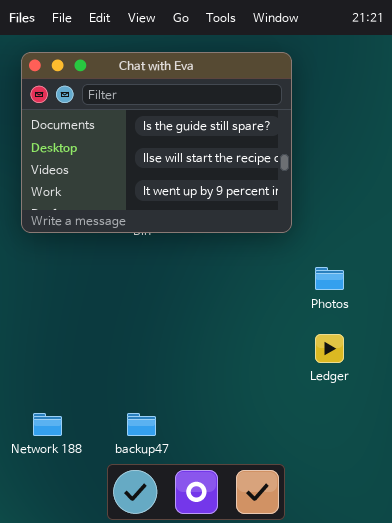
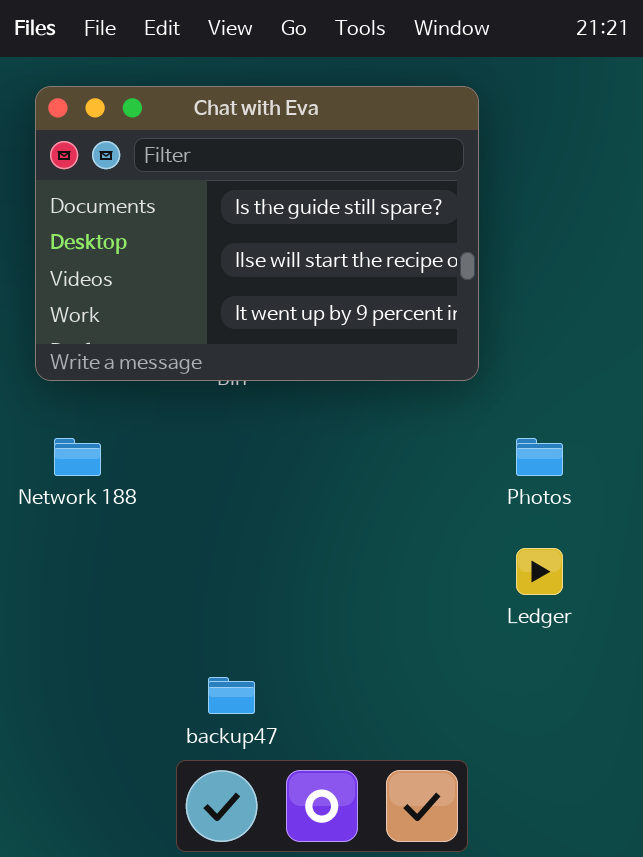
Network 188: [33,413,62,436] -> [54,438,101,476], moved

